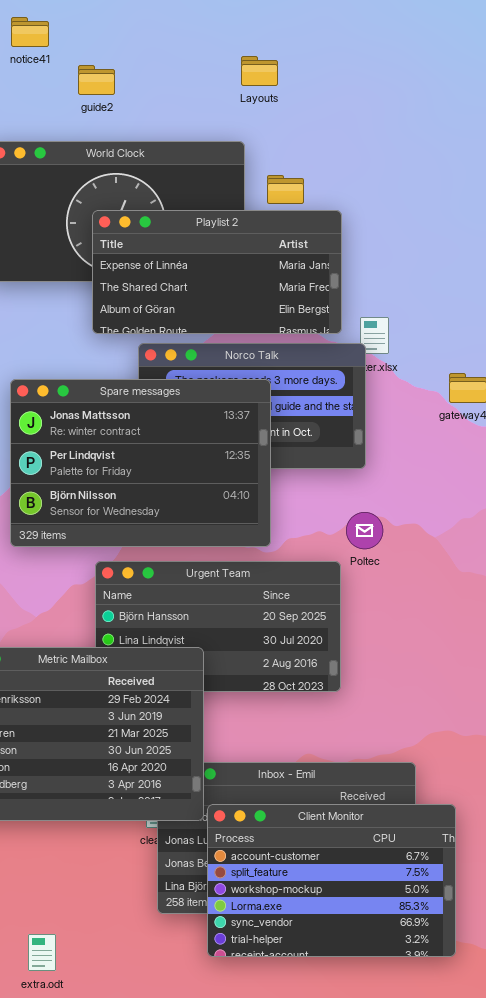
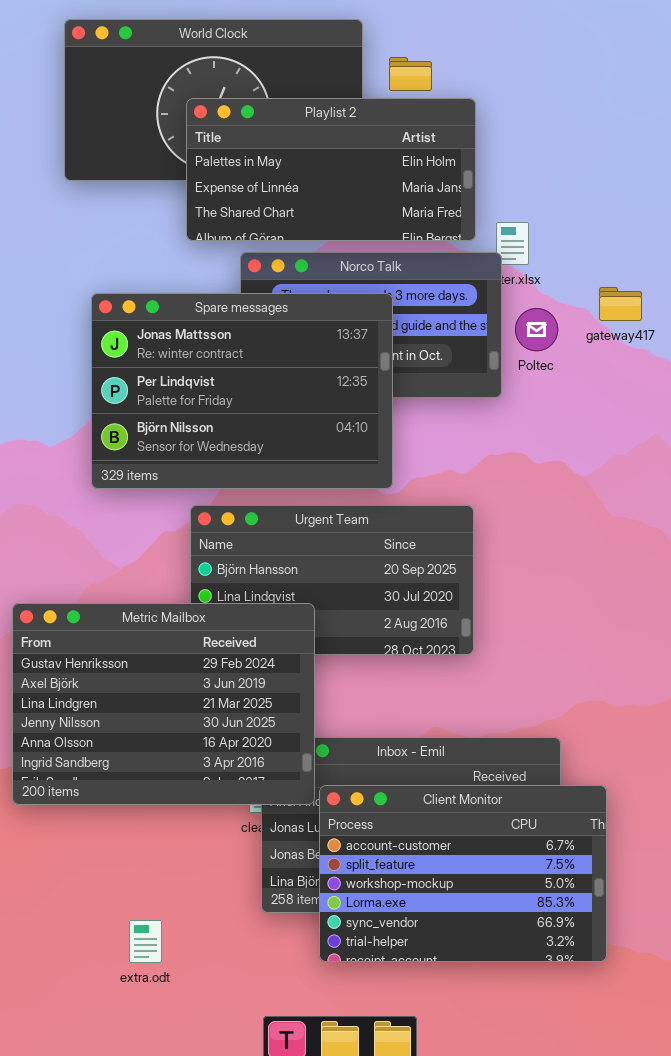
Playlist 2: [92,210,342,334] -> [186,98,476,241], scrolled up 1 row
Poltec: [346,512,383,549] -> [515,308,558,351], moved
extra.odt: [28,934,56,971] -> [129,920,162,963], moved

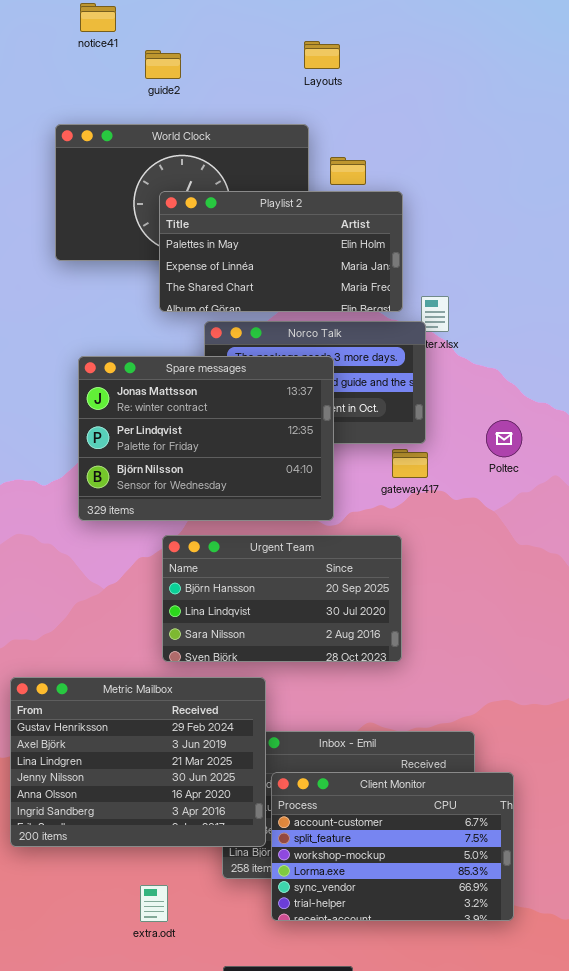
gateway417: [599,287,642,321] -> [392,449,428,478], moved
Poltec: [515,308,558,351] -> [486,420,522,457], moved
Metric Mailbox: [12,603,315,805] -> [10,677,266,847], moved
extra.odt: [129,920,162,963] -> [140,885,168,922], moved

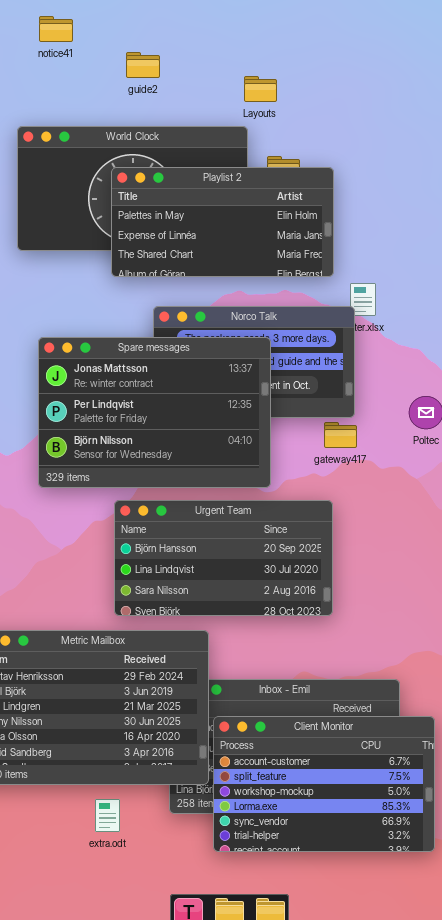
Layouts: [304,41,340,69] -> [244,76,277,102], moved
guide2: [145,50,181,79] -> [126,52,160,78], moved
Playlist 2: [159,191,403,312] -> [111,167,334,277], moved
extra.odt: [140,885,168,922] -> [95,799,120,832], moved

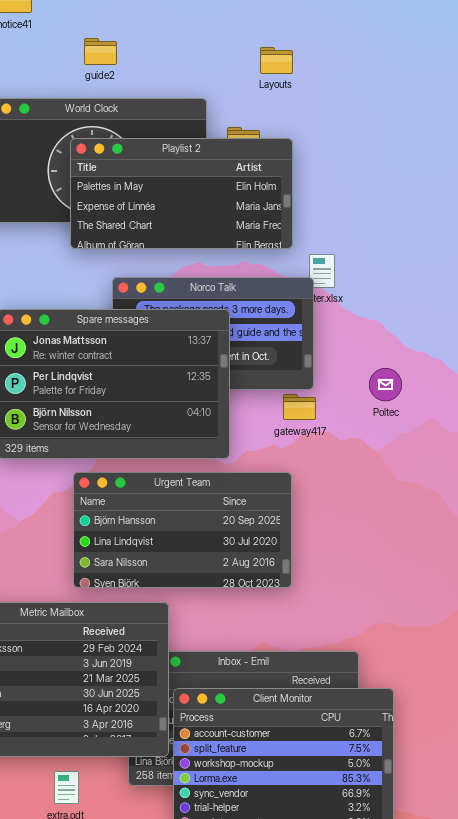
guide2: [126,52,160,78] -> [84,38,117,65], moved
Layouts: [244,76,277,102] -> [260,47,293,74], moved

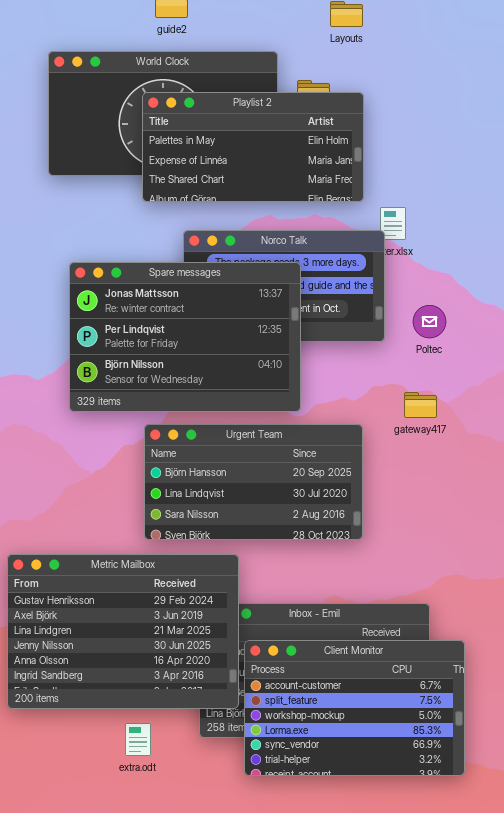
Poltec: [369,368,402,401] -> [413,305,446,338], moved
gateway417: [283,394,316,420] -> [404,392,437,418], moved

